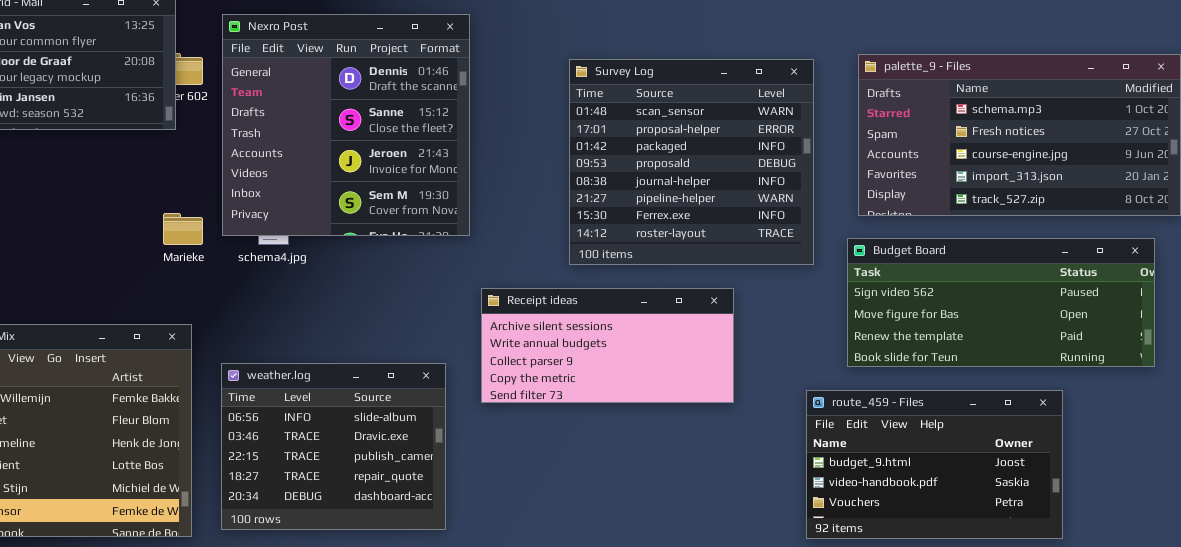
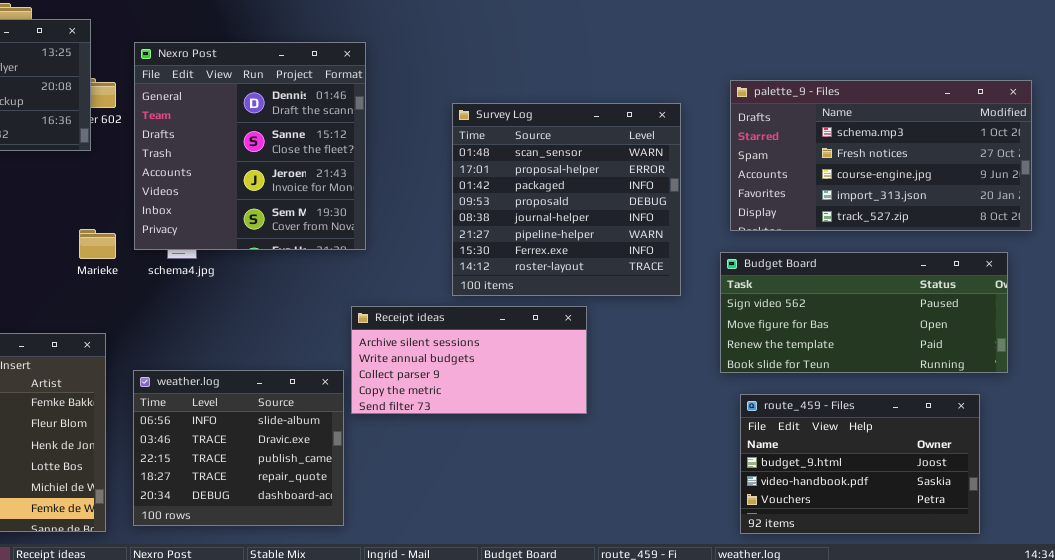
Survey Log: [569,59,814,265] -> [452,103,681,296], moved
Receipt ideas: [481,288,734,403] -> [351,306,587,414], moved
route_459 - Files: [806,390,1063,539] -> [740,394,980,534], moved

